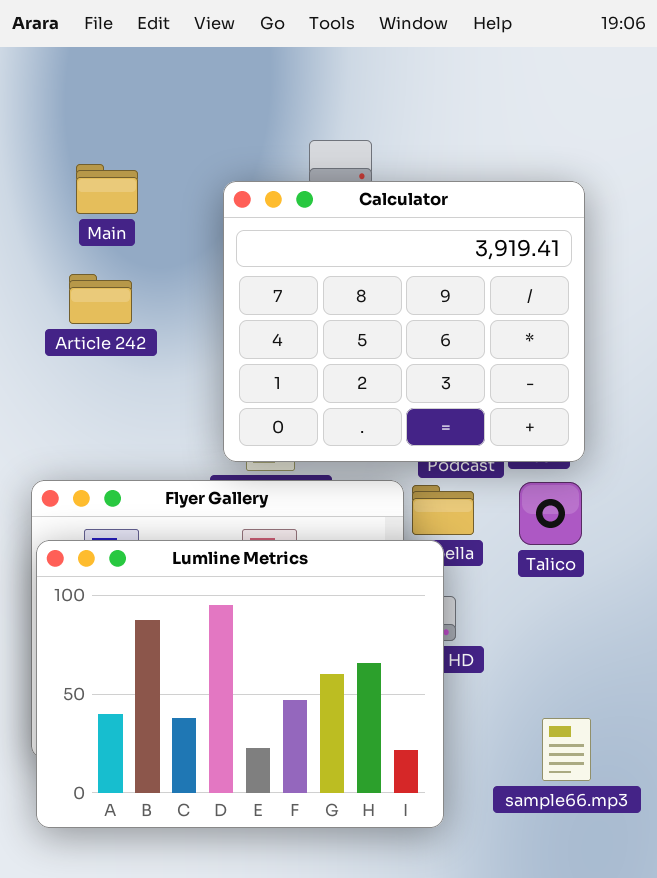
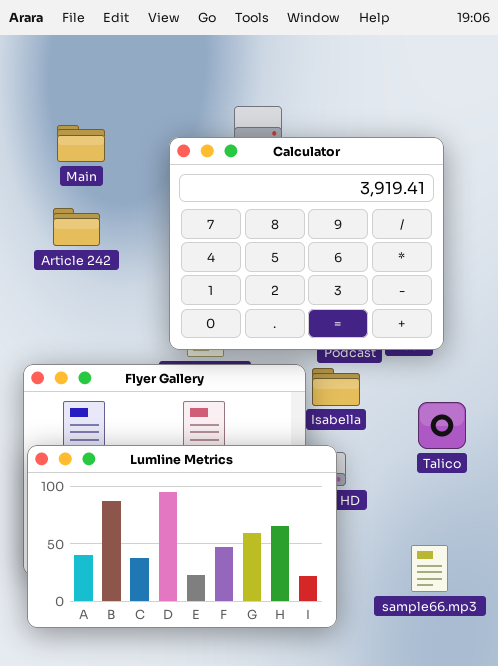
Talico: [519,482,582,545] -> [418,402,466,449], moved
Lumline Metrics: [36,540,444,828] -> [27,445,337,628], resized

